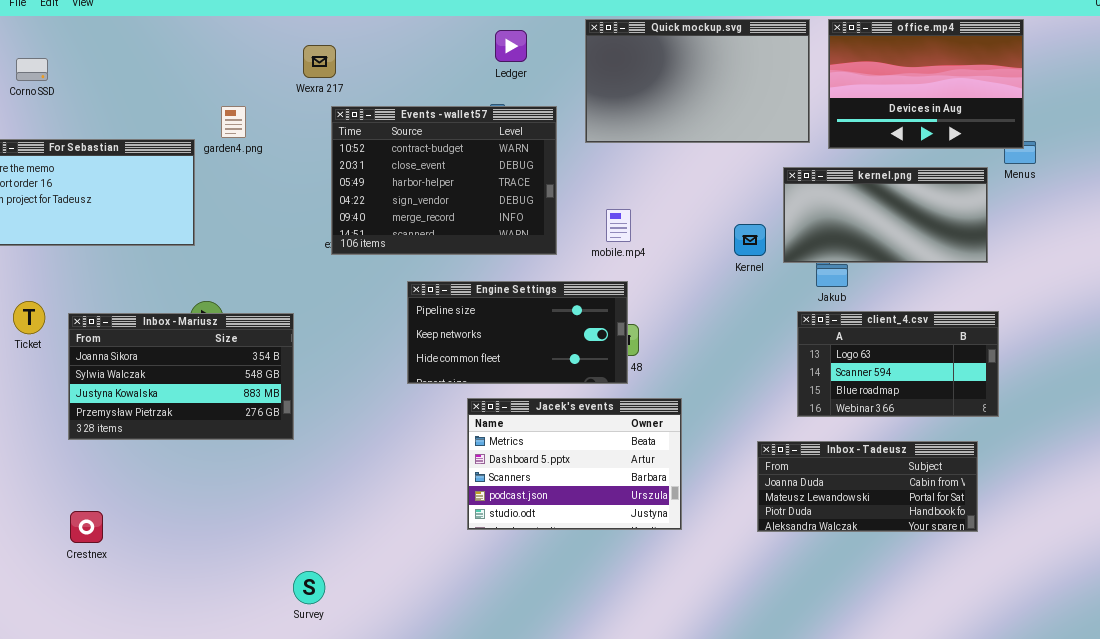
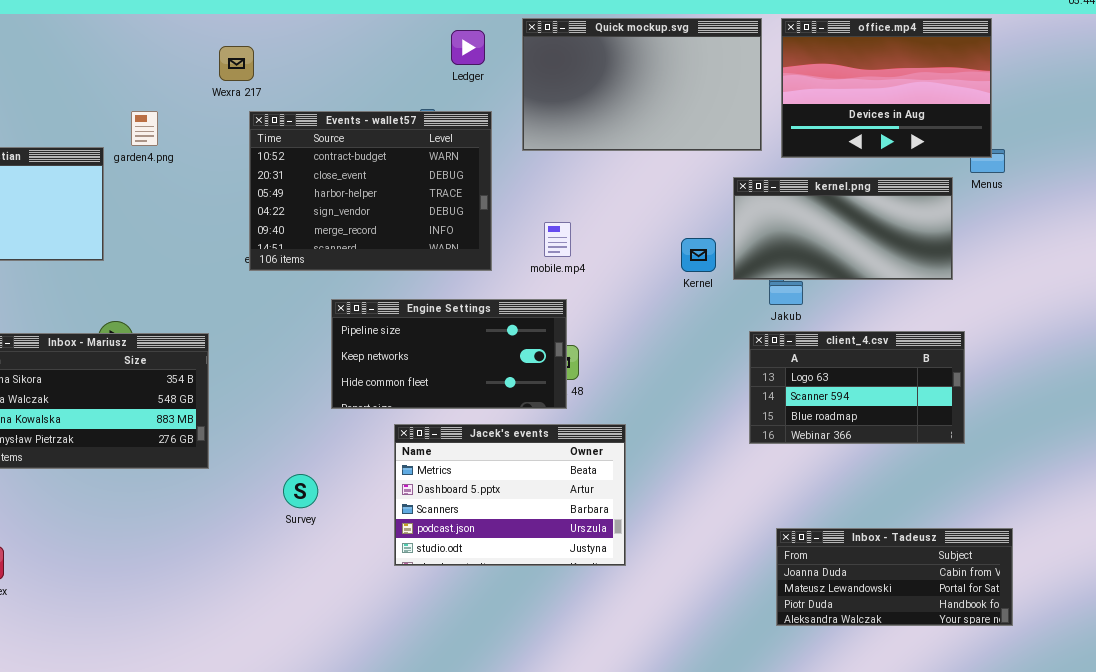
Ledger: [495,30,527,62] -> [451,30,485,65], moved
Inbox - Tadeusz: [757,441,978,532] -> [776,528,1013,626], moved
Survey: [293,571,325,604] -> [283,474,318,508], moved

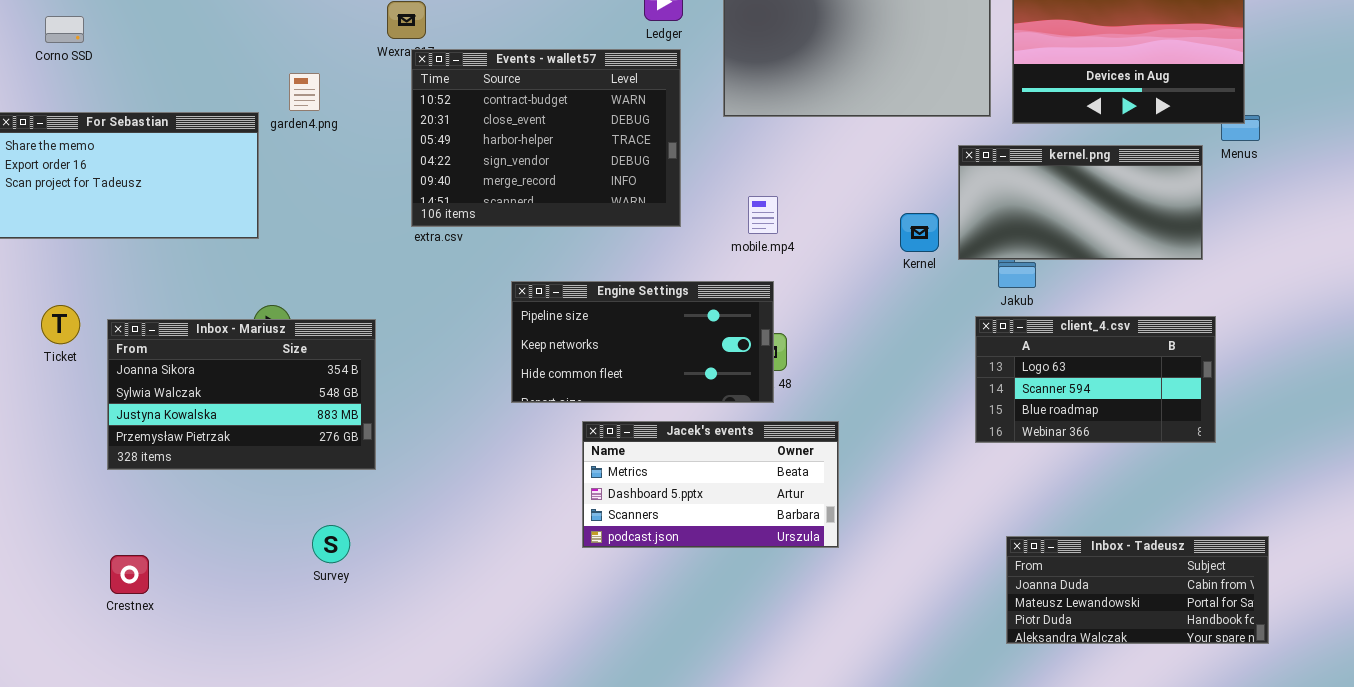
Events - wallet57: [249,111,492,271] -> [411,49,681,227], moved
Jacek's events: [394,424,626,566] -> [582,421,839,548], resized
Survey: [283,474,318,508] -> [312,525,350,563], moved

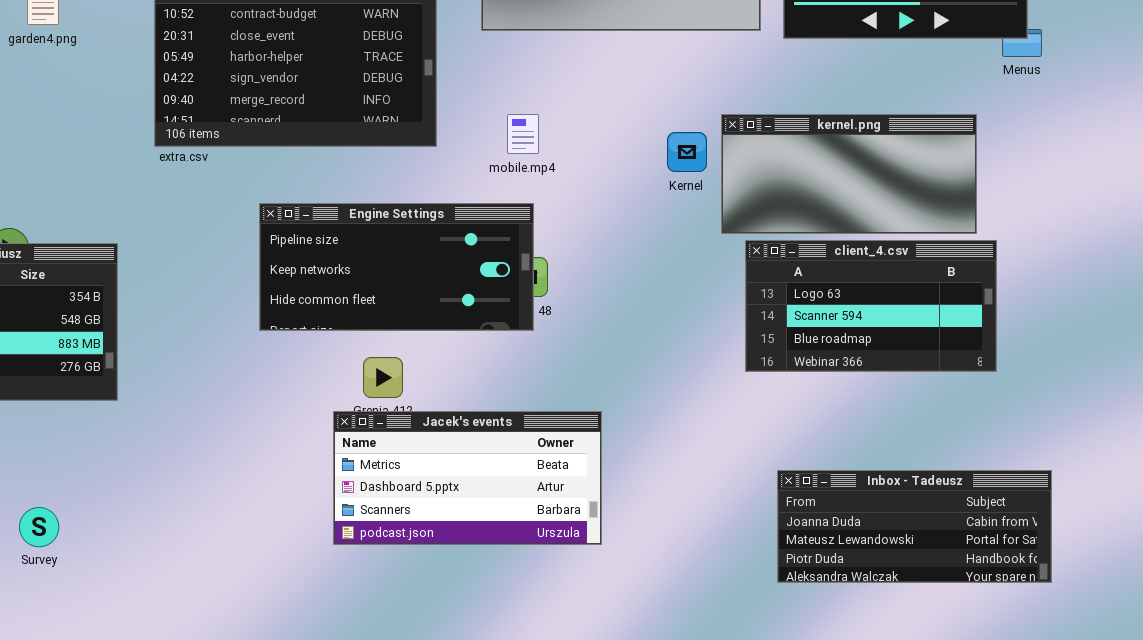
kernel.png: [958,145,1203,260] -> [721,114,977,234], moved
Jacek's events: [582,421,839,548] -> [333,411,602,545], moved
Survey: [312,525,350,563] -> [19,507,59,547], moved

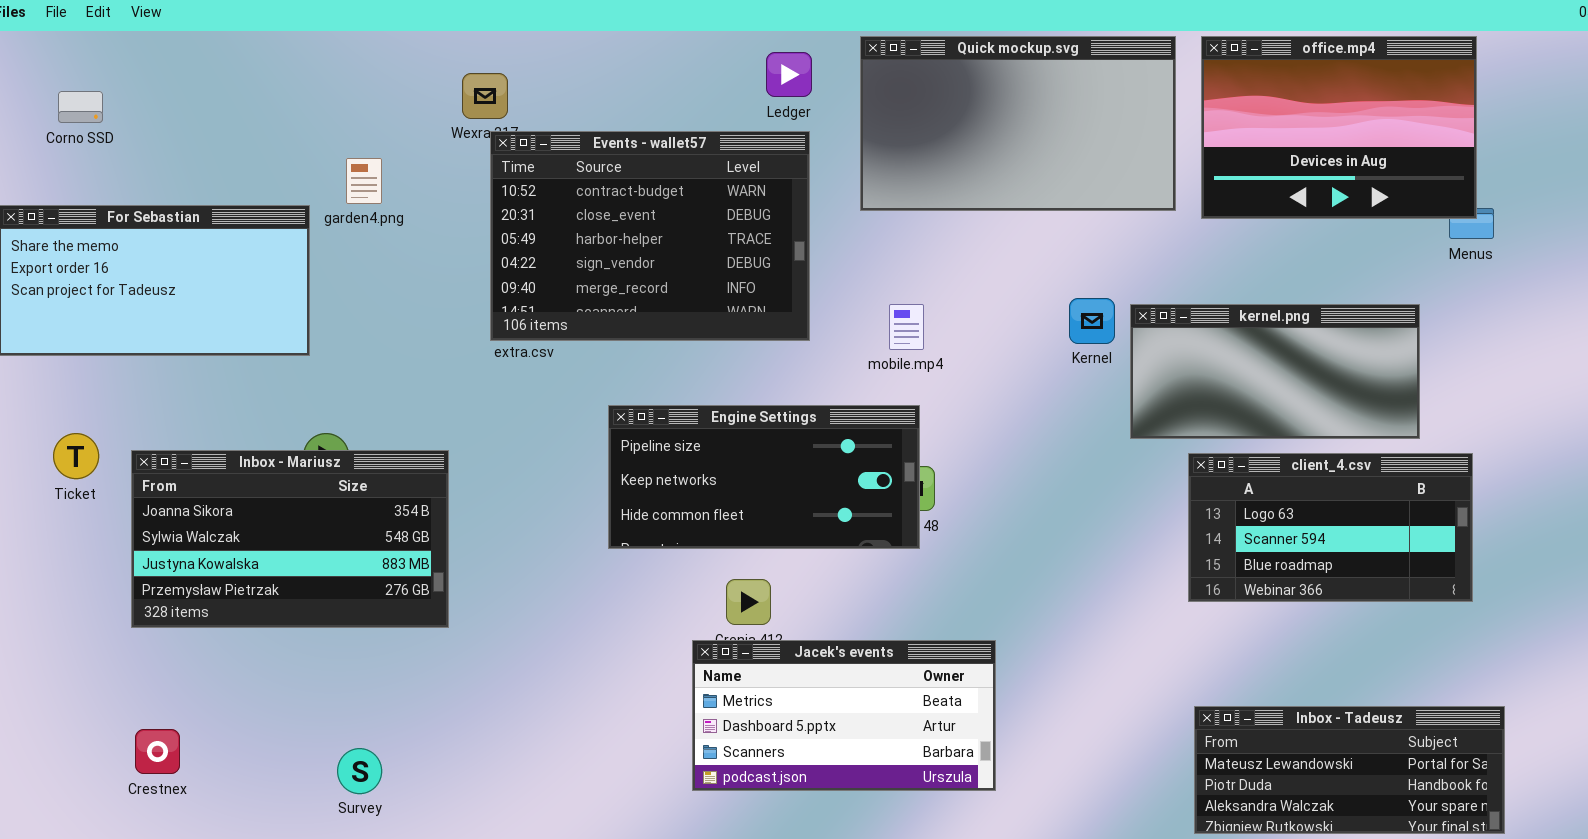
Kernel: [667,132,707,172] -> [1069,298,1115,344], moved
client_4.csv: [745,240,997,372] -> [1188,453,1473,602], moved
Inbox - Tadeusz: [777,470,1052,583] -> [1194,706,1505,834], scrolled down 1 row

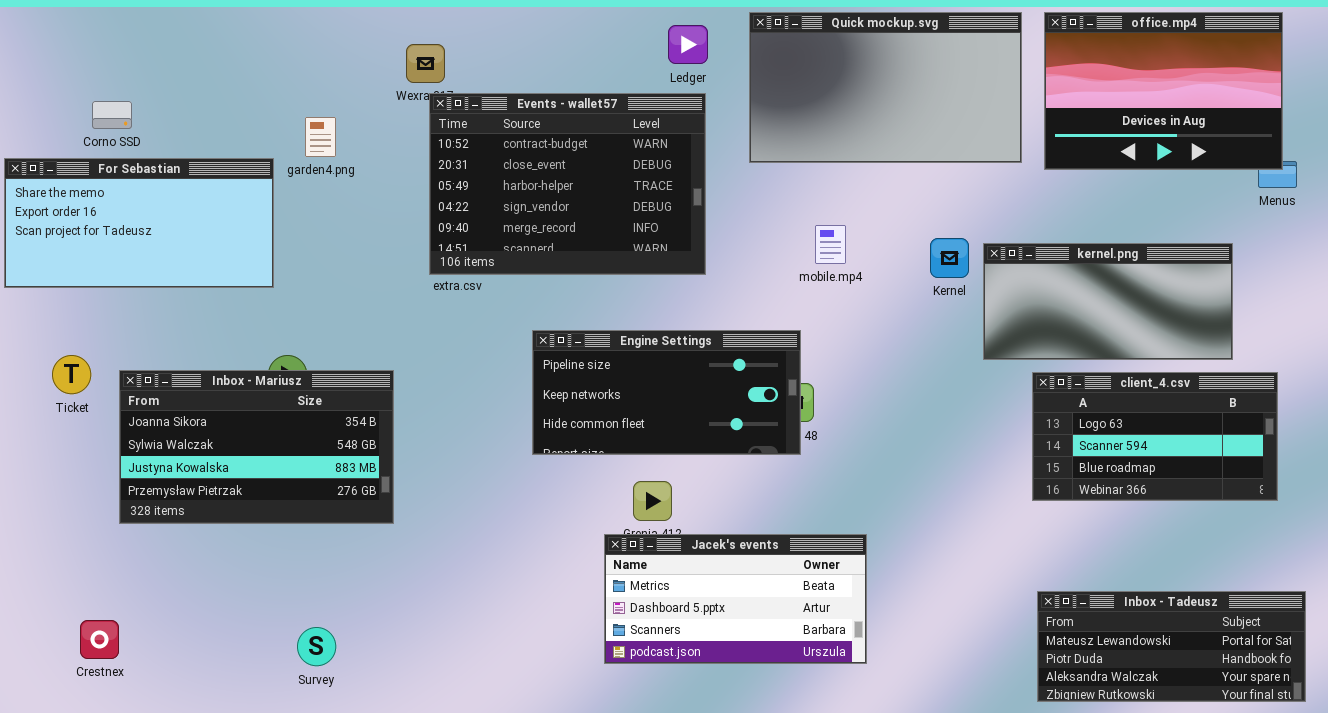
Corno SSD: [58,91,103,123] -> [92,101,132,129], moved
mobile.mp4: [889,304,924,350] -> [815,225,846,264], moved
Crestnex: [135,729,180,774] -> [80,620,119,659], moved

